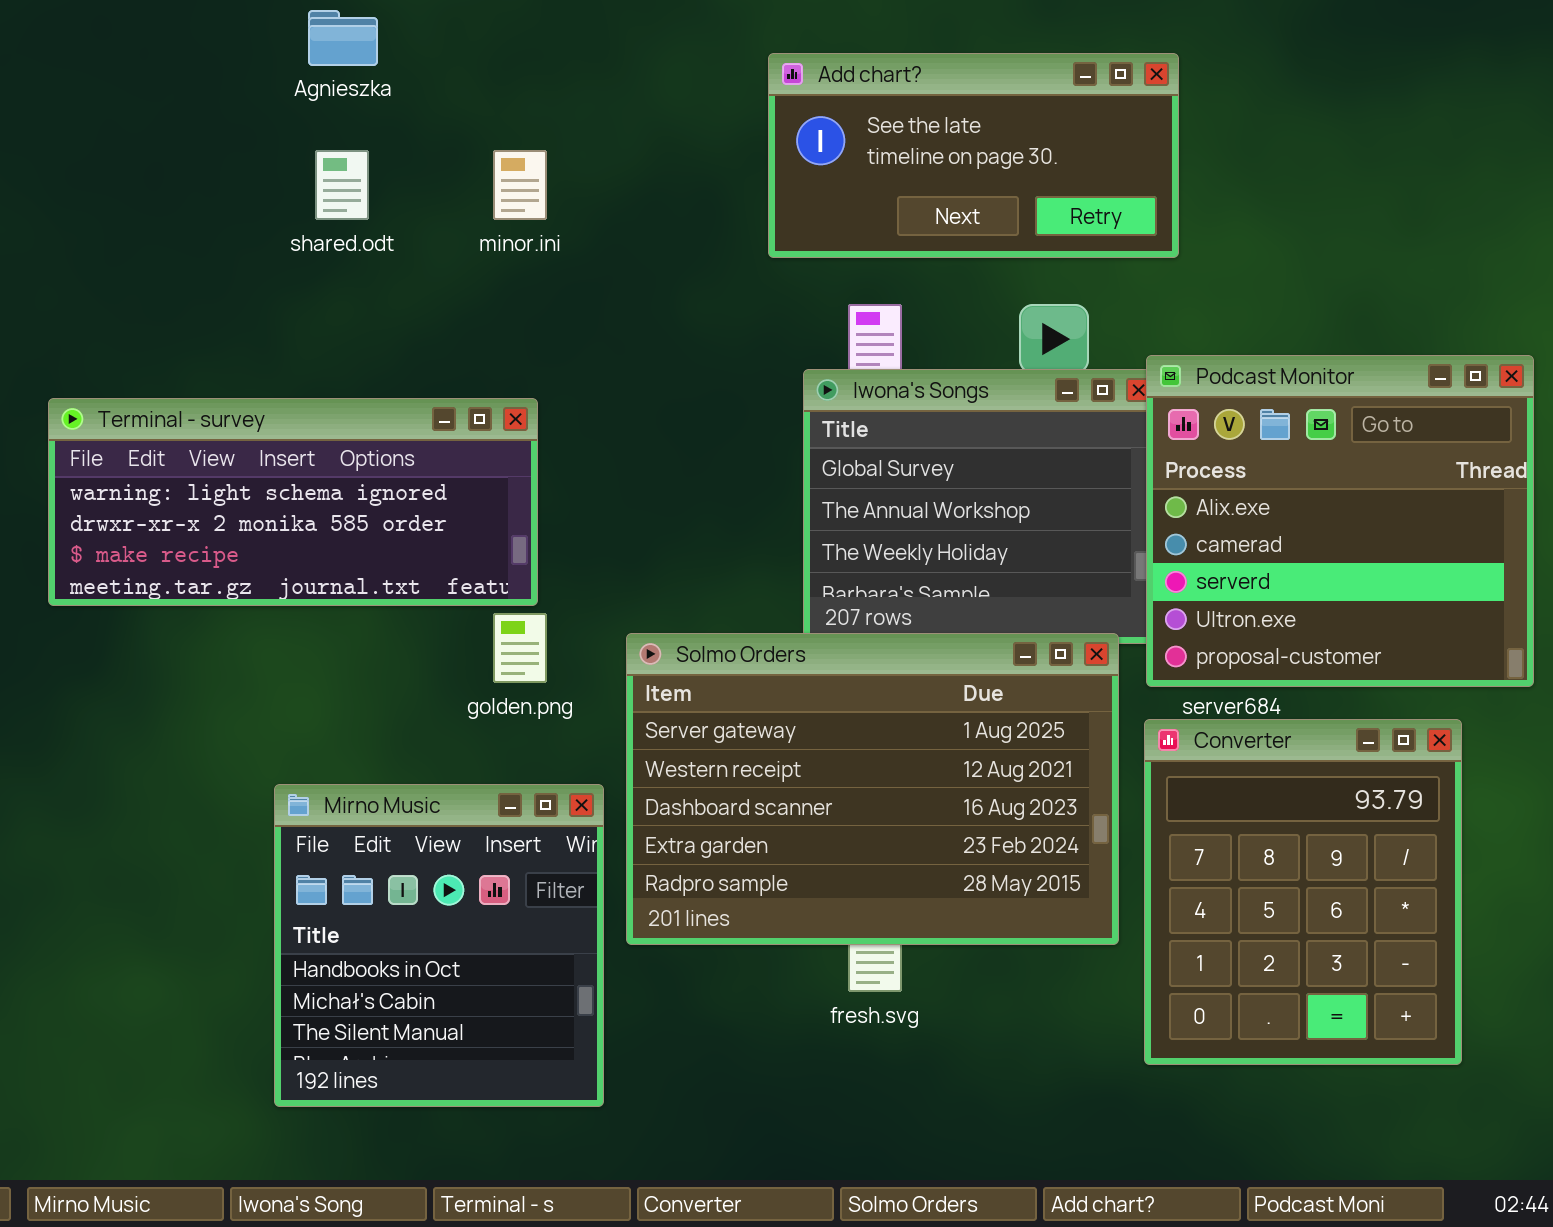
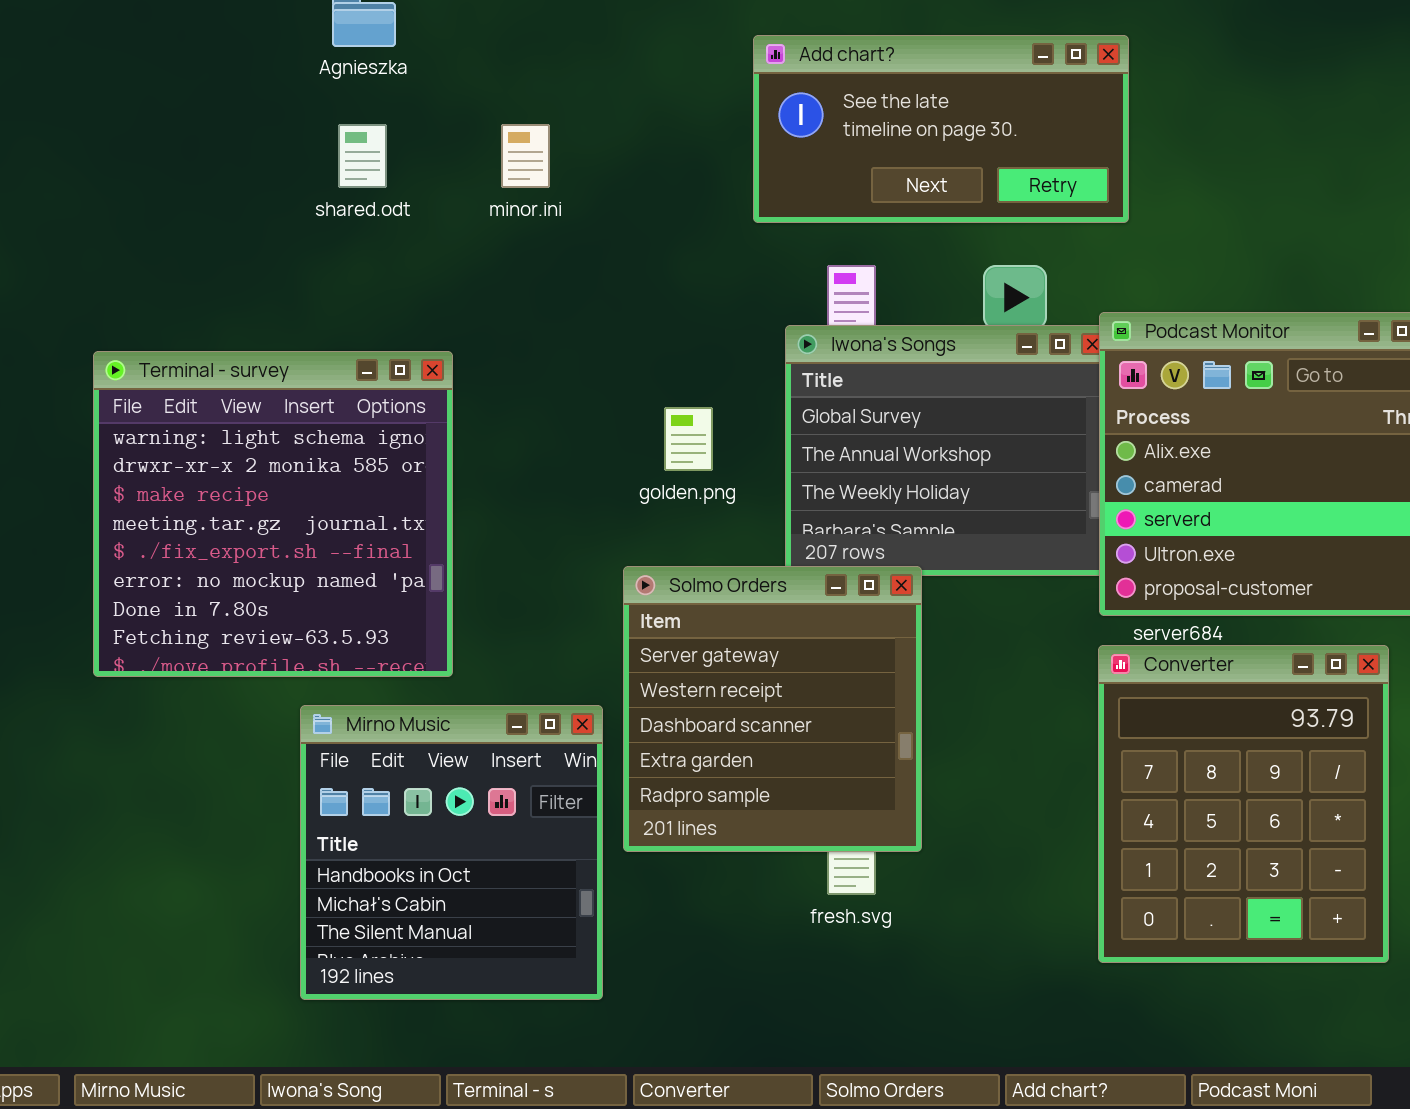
Terminal - survey: [48,398,538,606] -> [93,351,453,677], resized
golden.png: [493,613,547,683] -> [664,407,713,471], moved
Solmo Orders: [626,633,1119,945] -> [623,566,922,852], resized

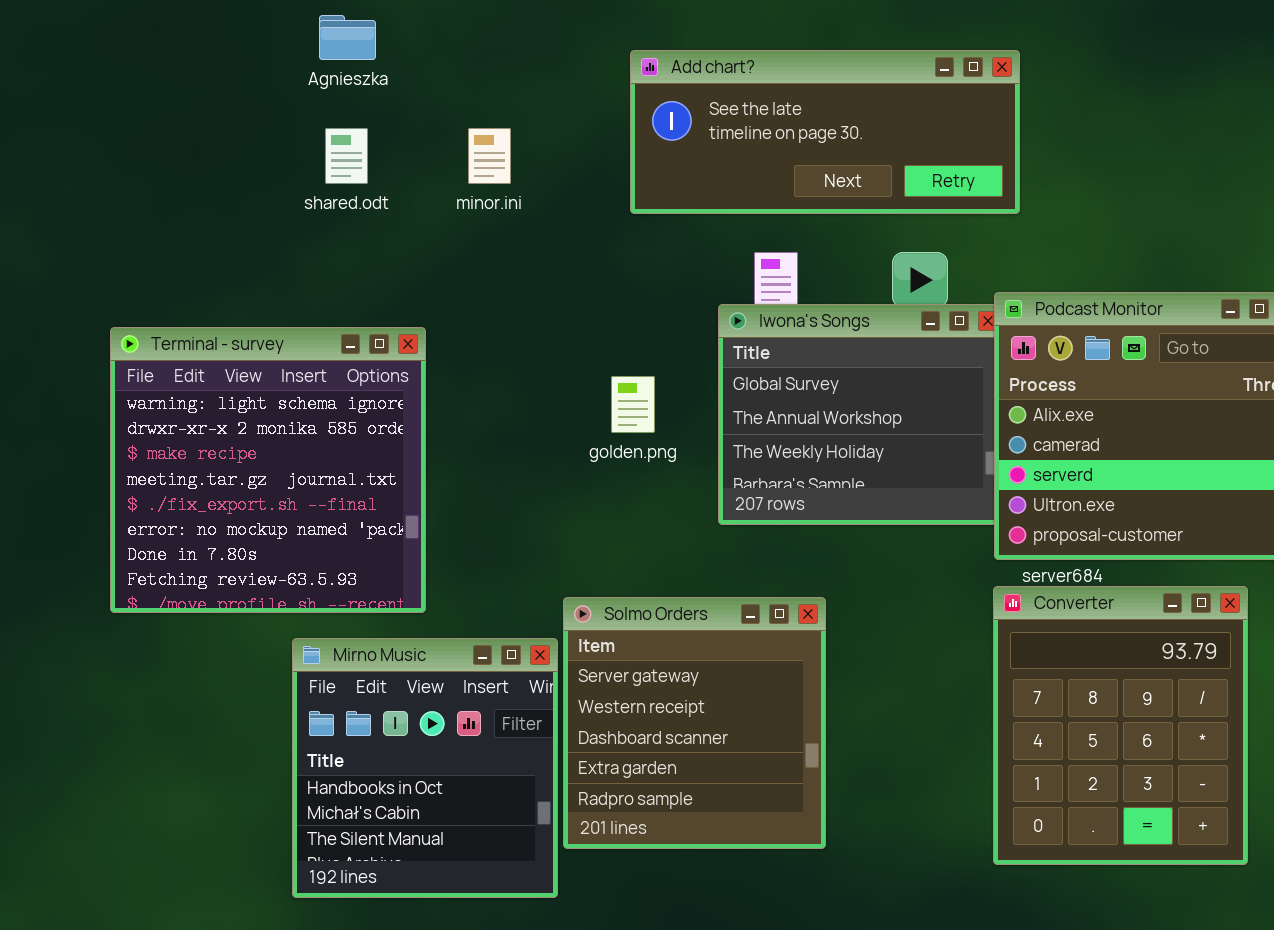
Add chart?: [753,35,1129,223] -> [630,50,1020,214], resized
Solmo Orders: [623,566,922,852] -> [563,597,826,849], moved

